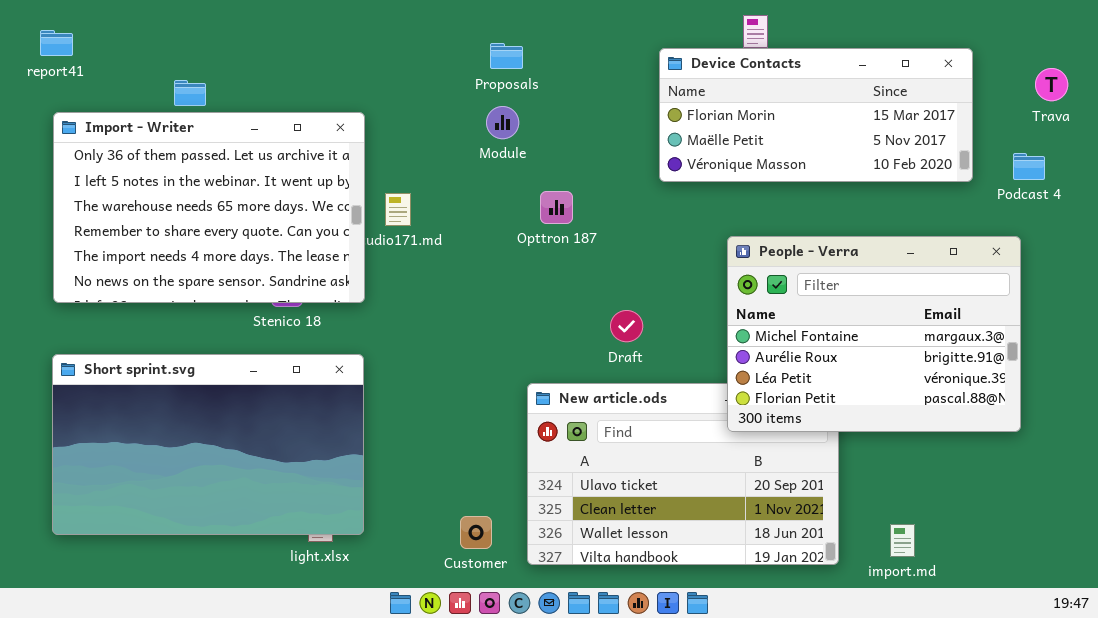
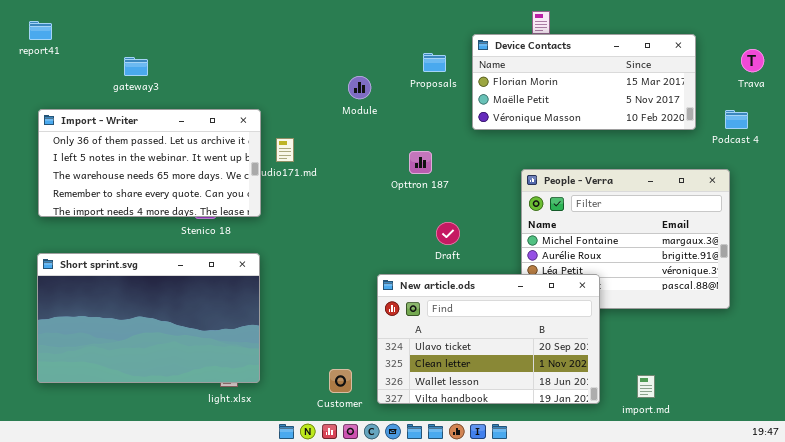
Proposals: [490,43,523,69] -> [423,53,446,72], moved
Import - Writer: [53,112,365,303] -> [38,109,261,217], resized
Opttron 187: [540,191,573,224] -> [409,151,432,174], moved
New article.ods: [527,383,839,565] -> [377,274,600,404], raised

